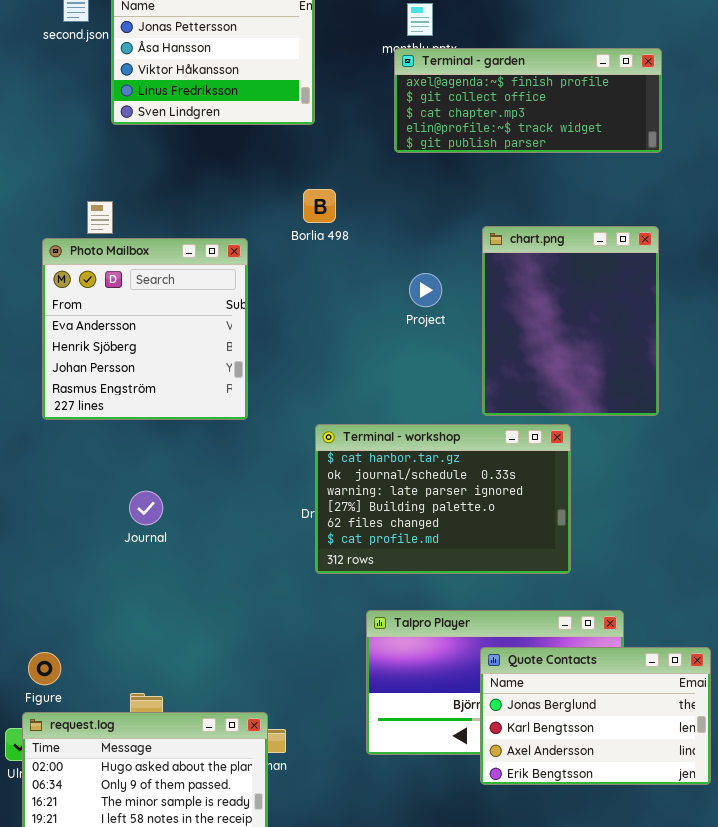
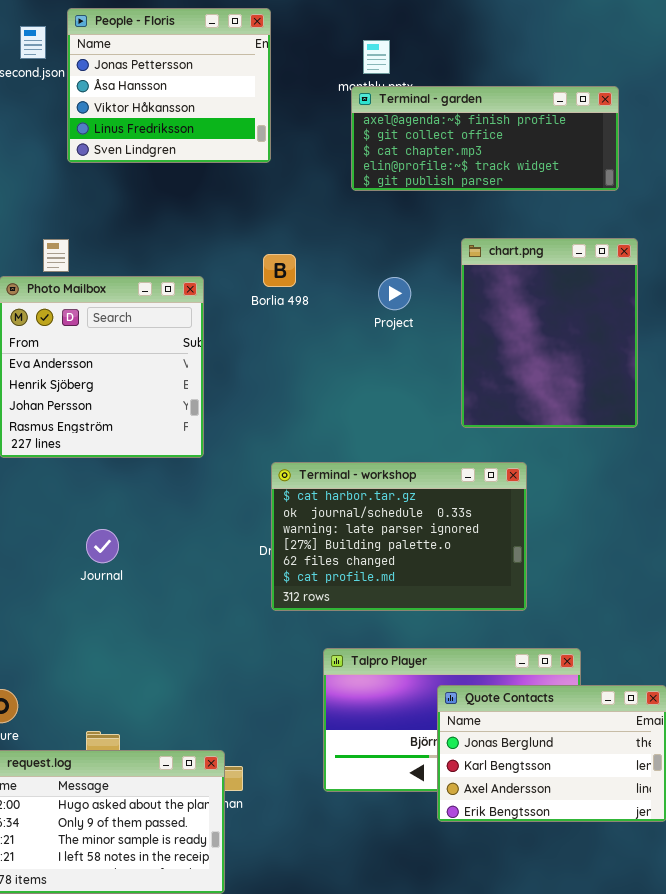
Borlia 498: [303,189,336,223] -> [263,254,296,287], moved
chart.png: [482,226,659,416] -> [461,238,638,428], moved
Project: [409,273,442,307] -> [378,277,411,310], moved

